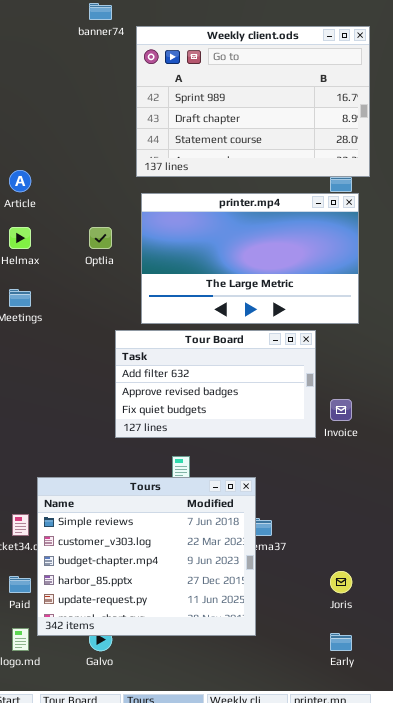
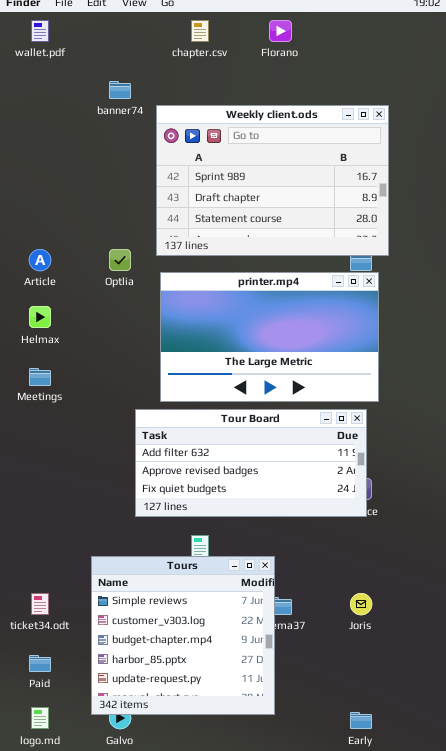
Optlia: [89,227,112,249] -> [109,249,131,271], moved
Tour Board: [115,330,316,438] -> [135,409,367,517], resized
Tours: [37,477,256,636] -> [91,556,275,715], resized
Joris: [330,571,352,593] -> [350,593,372,615], moved

